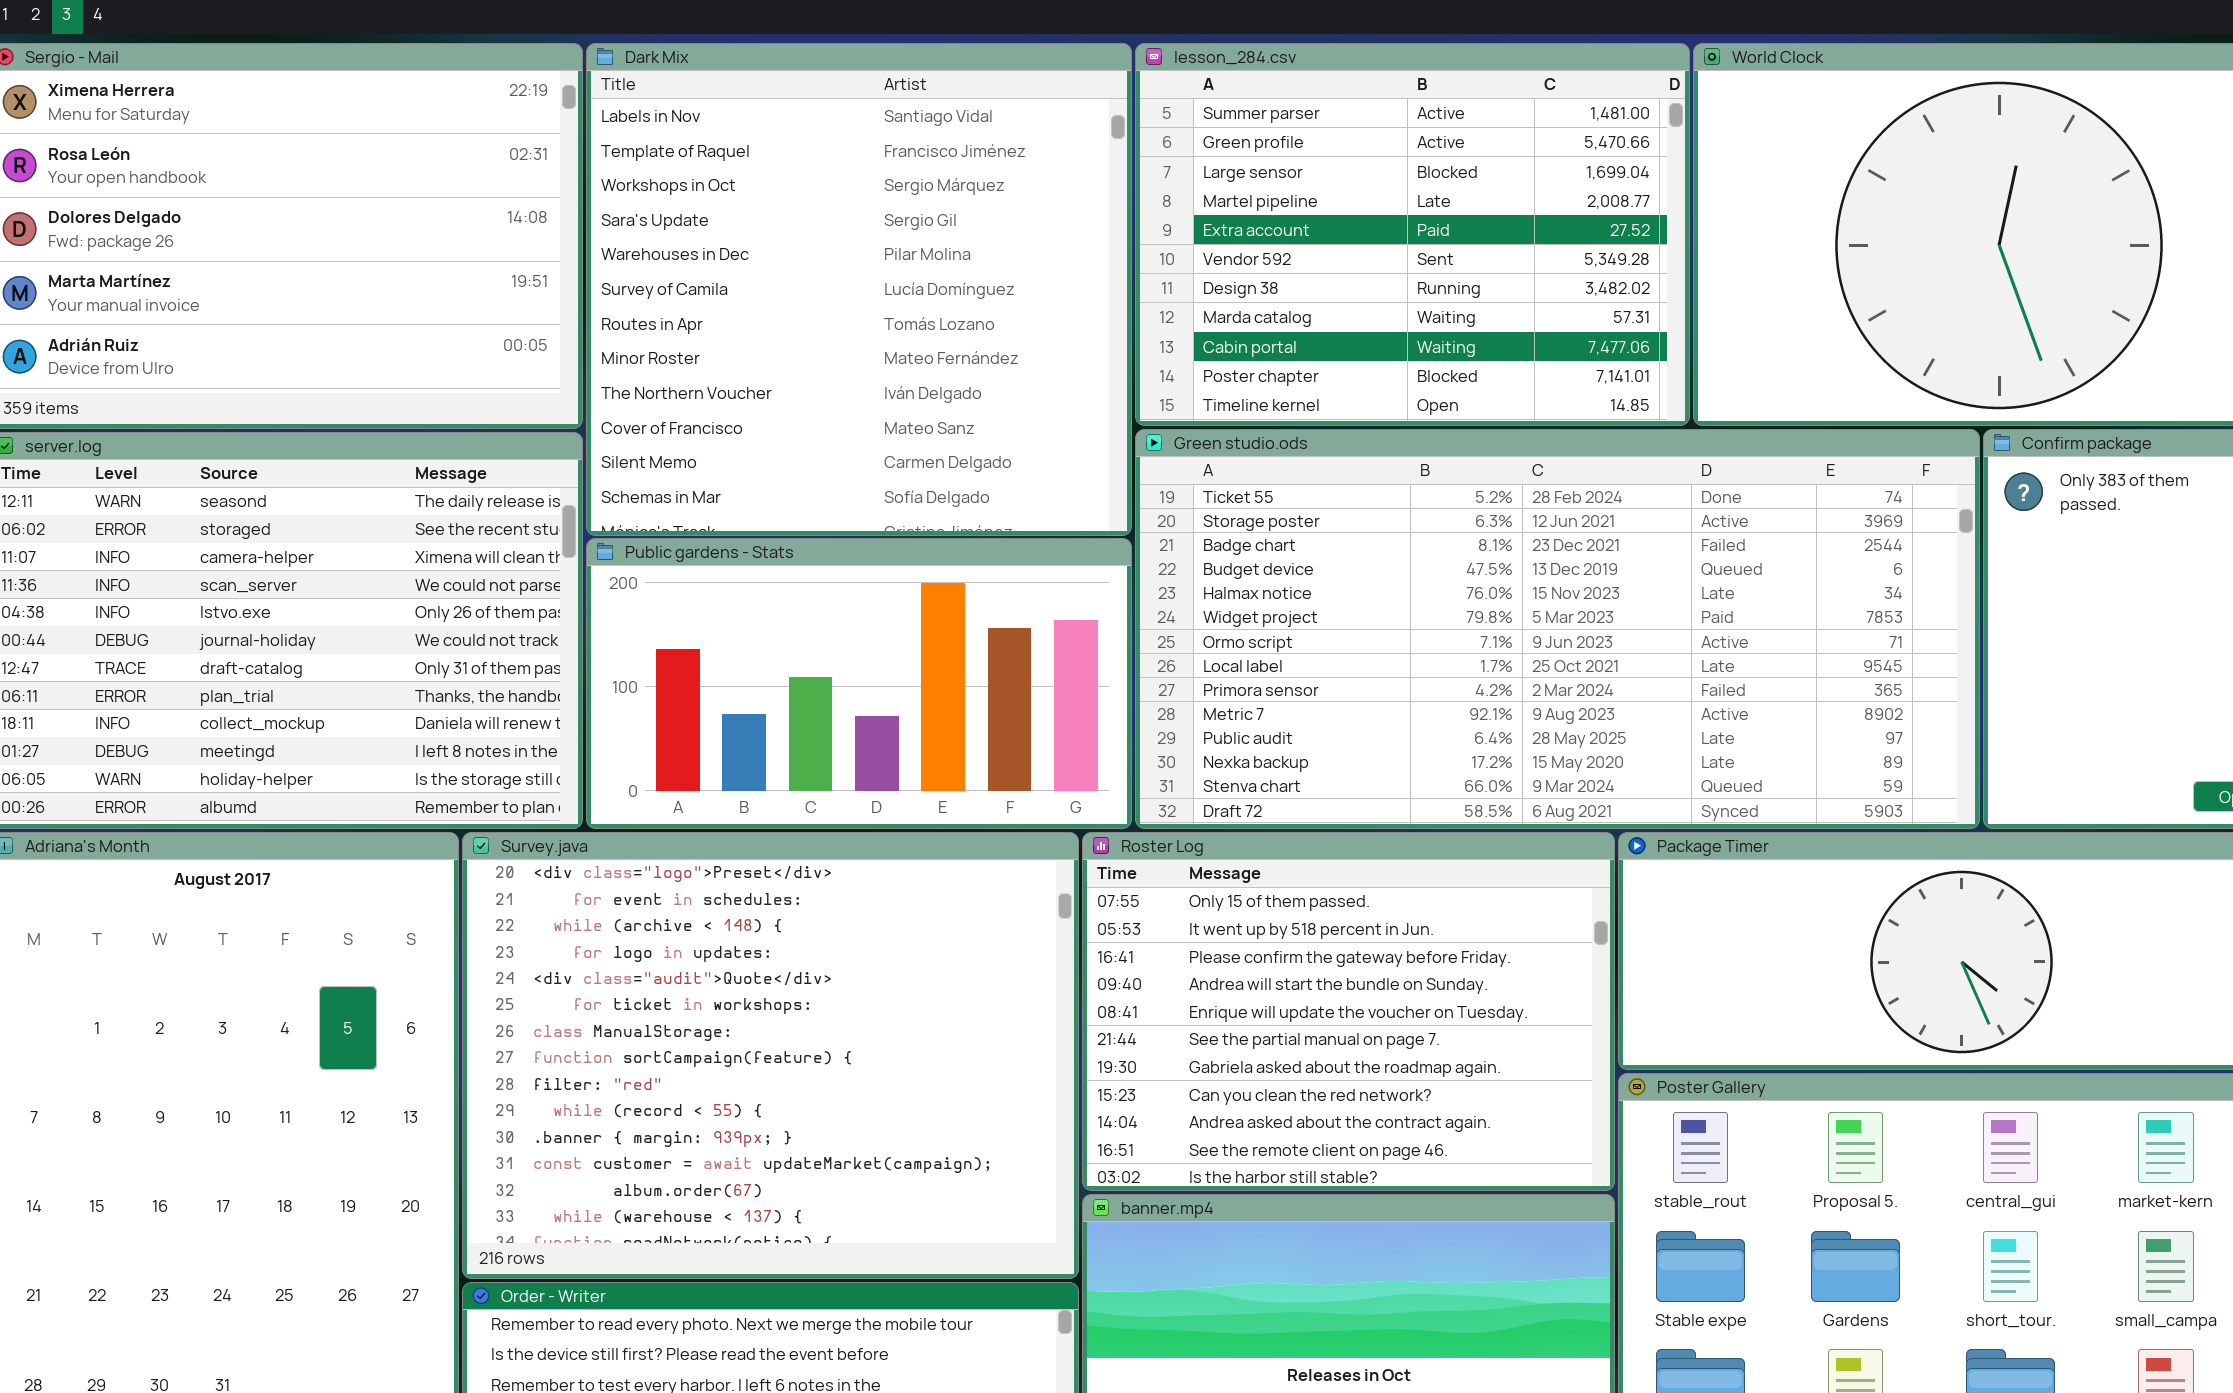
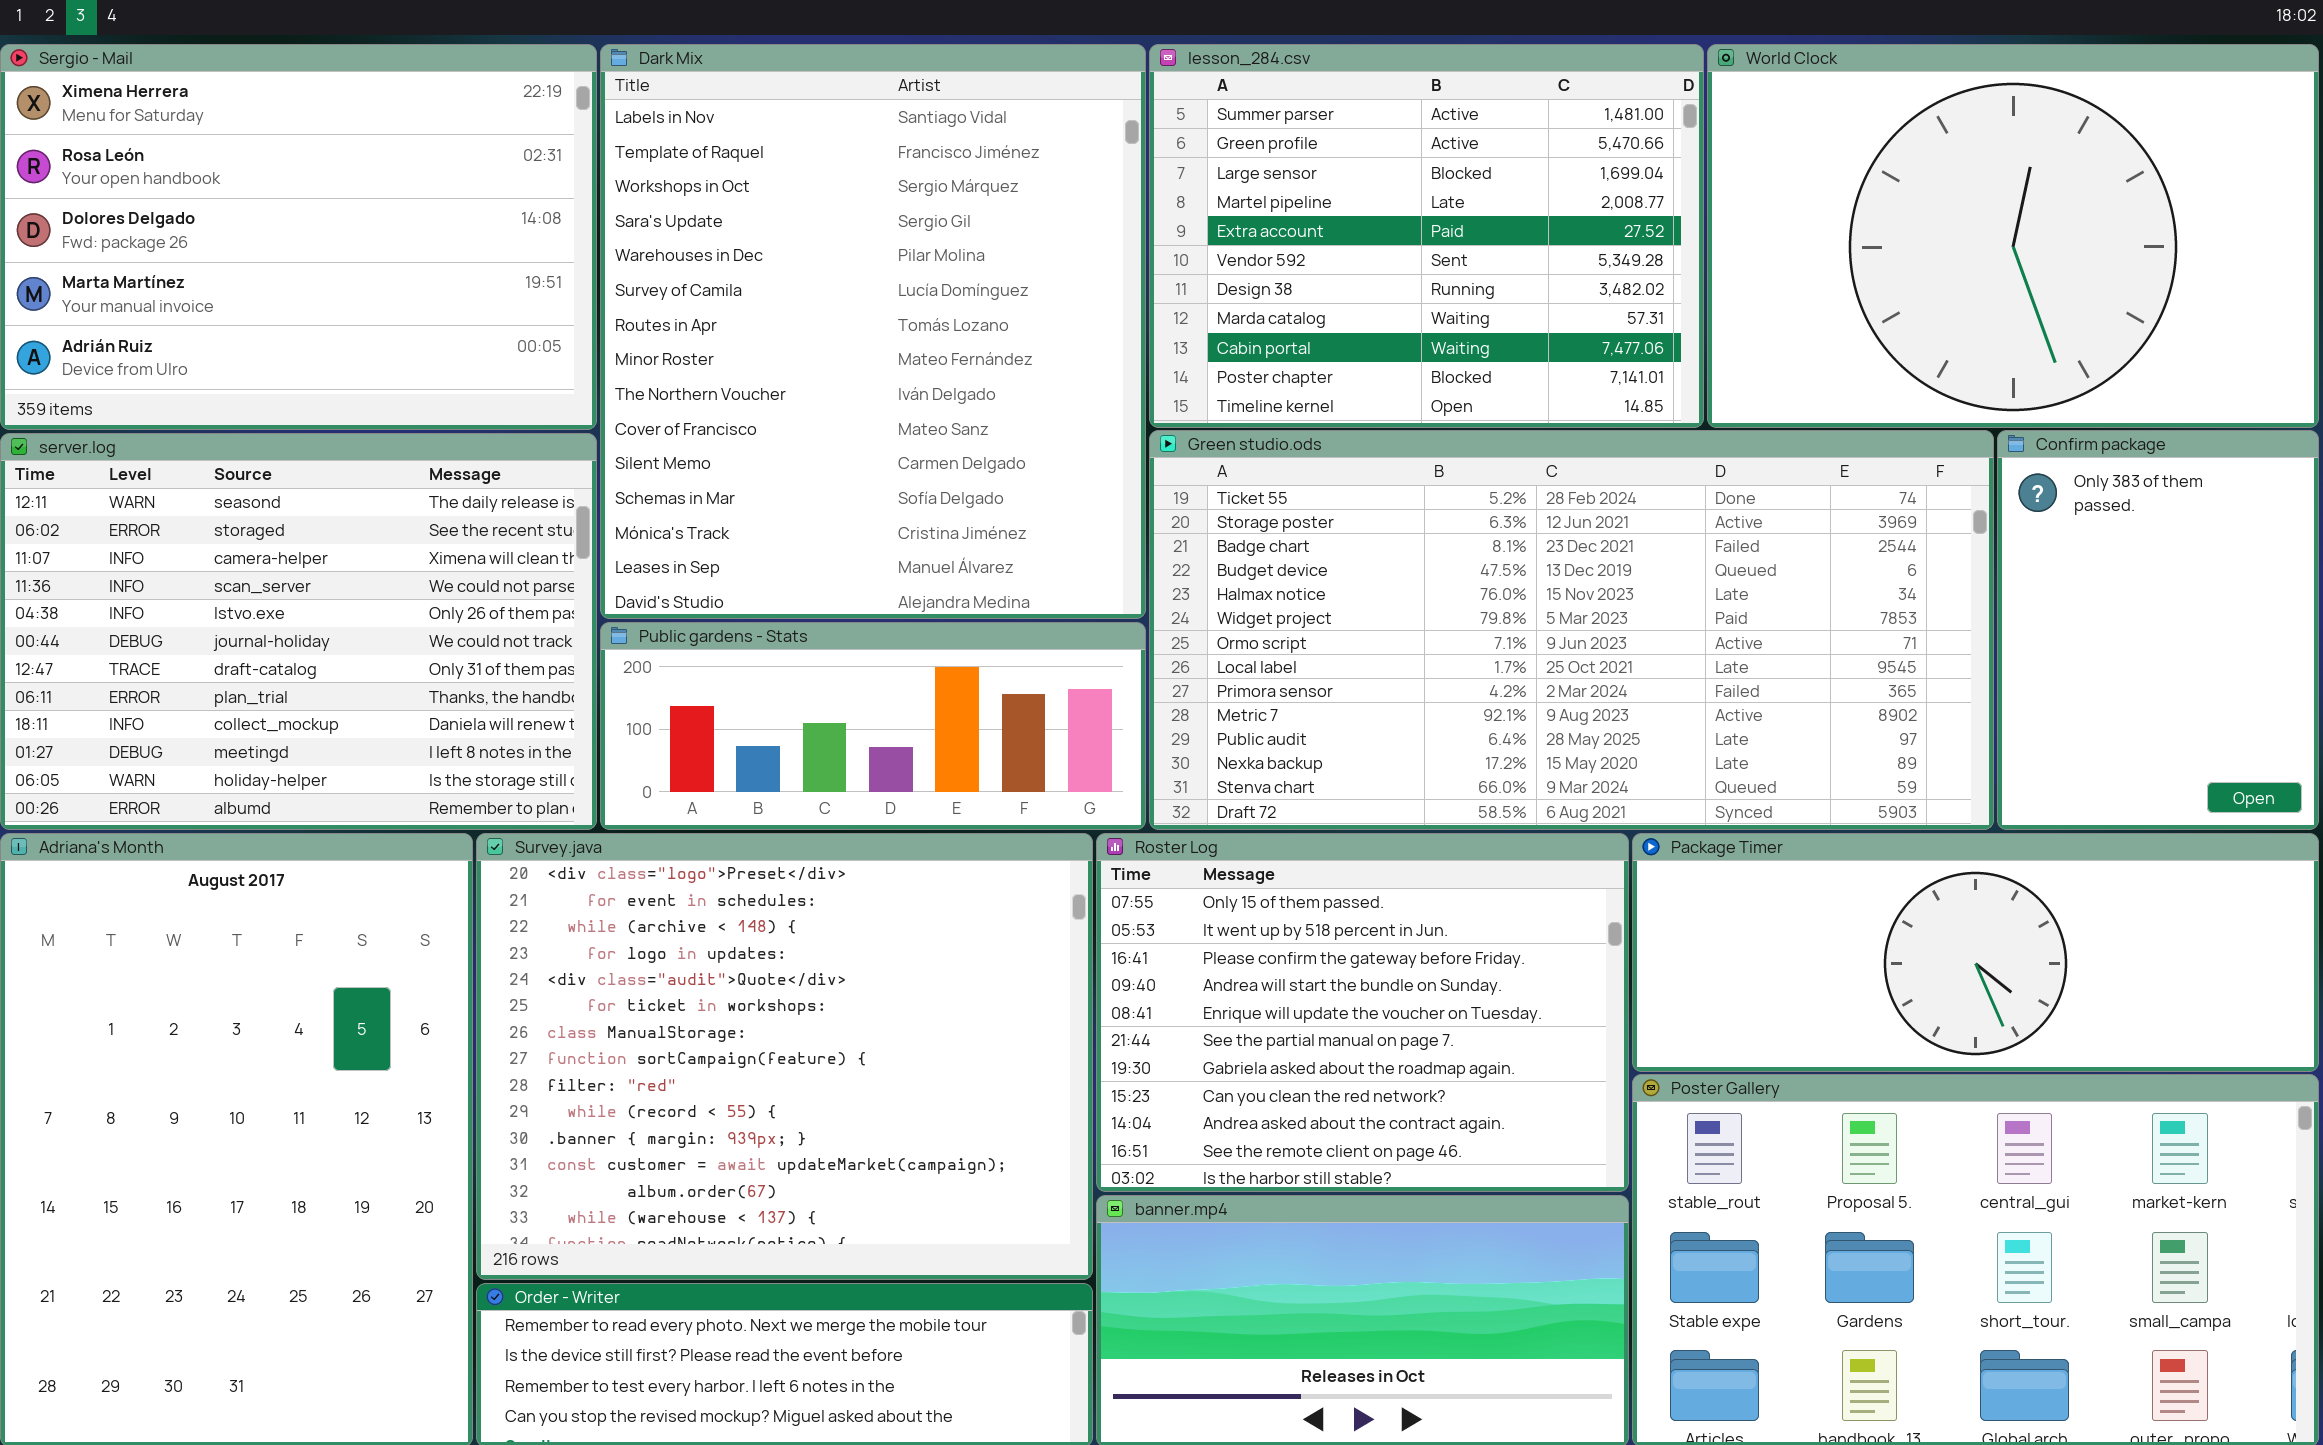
Dark Mix: [586,43,1132,536] -> [600,44,1146,619], resized
Public gardens - Stats: [586,538,1132,829] -> [600,622,1146,830], resized

